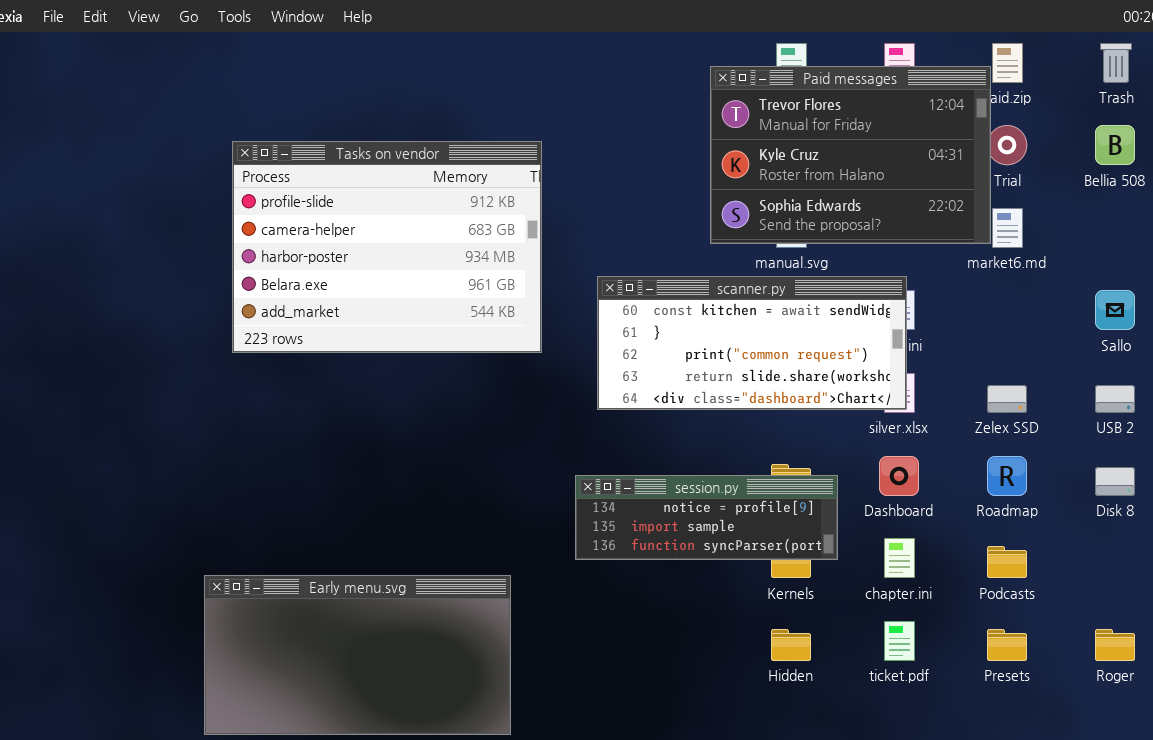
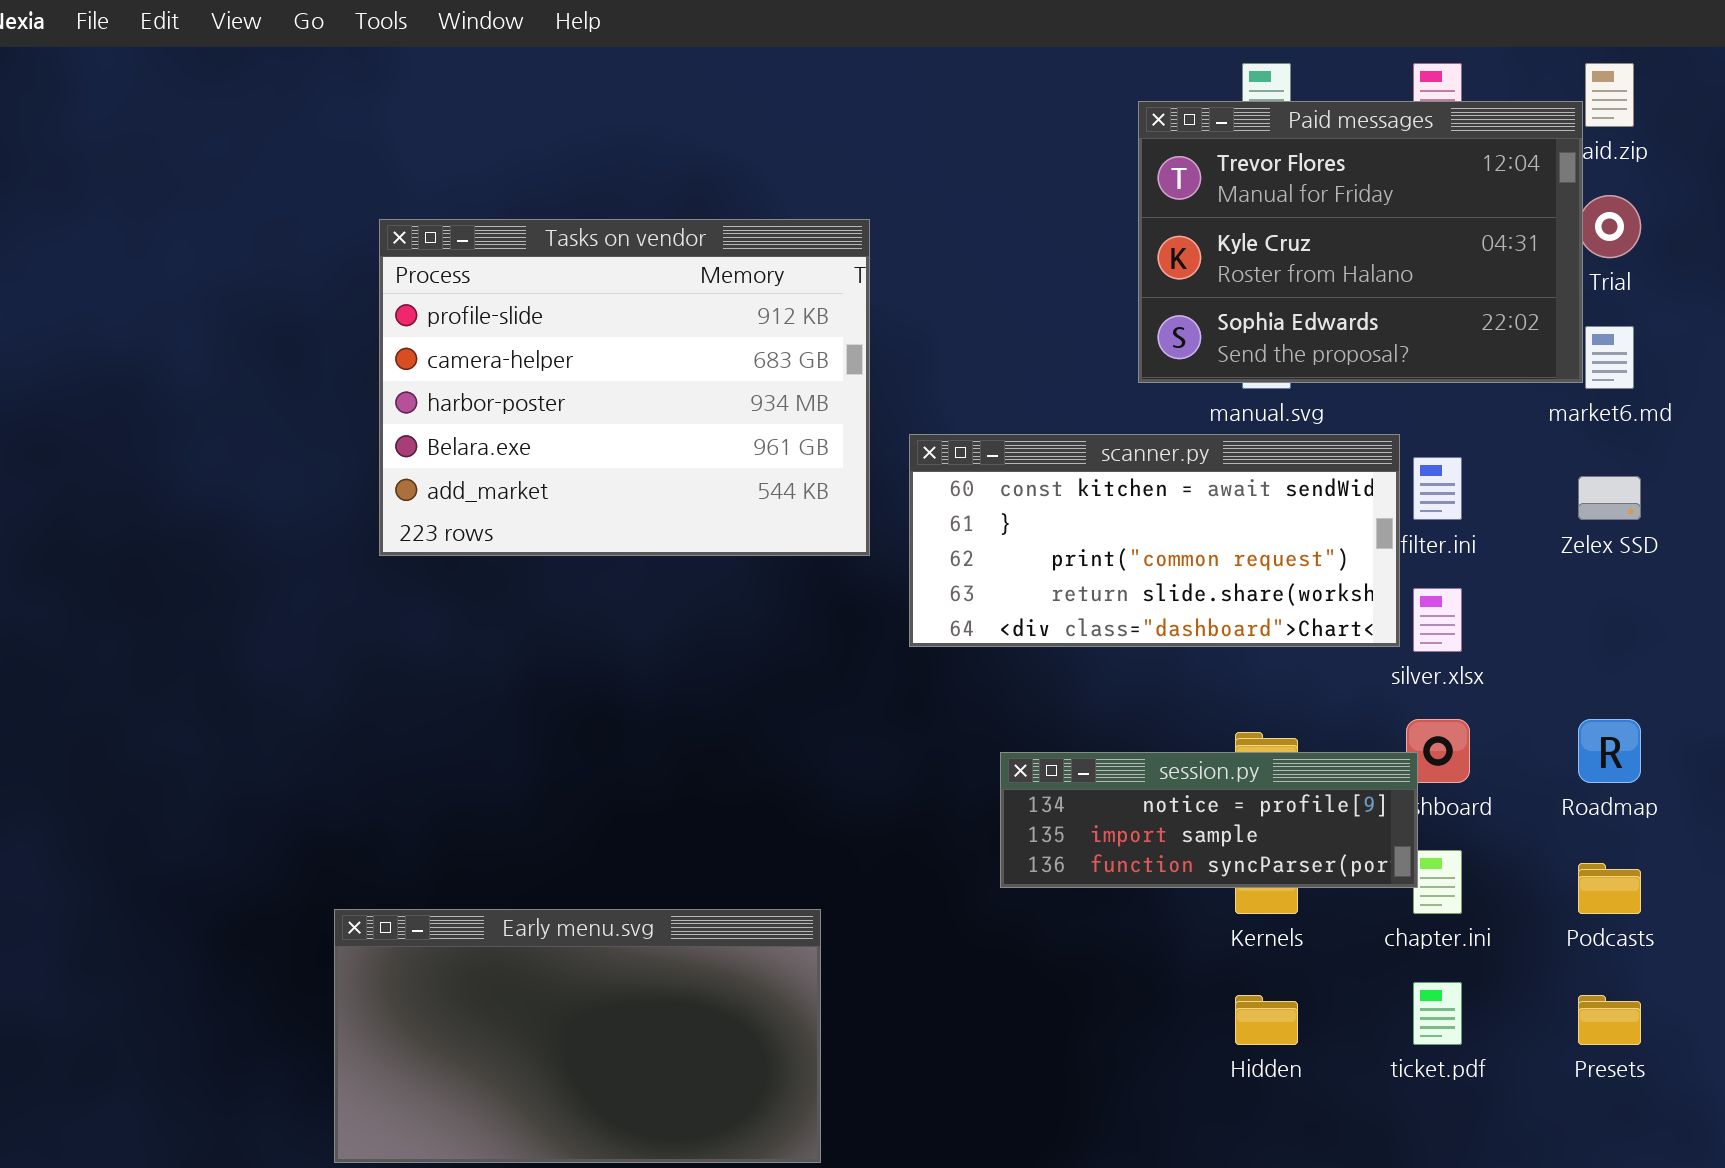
scanner.py: [597,276,907,410] -> [909,434,1400,647], moved
Zelex SSD: [987,385,1027,413] -> [1578,476,1641,520], moved
session.py: [575,475,838,560] -> [1000,752,1418,888], moved

